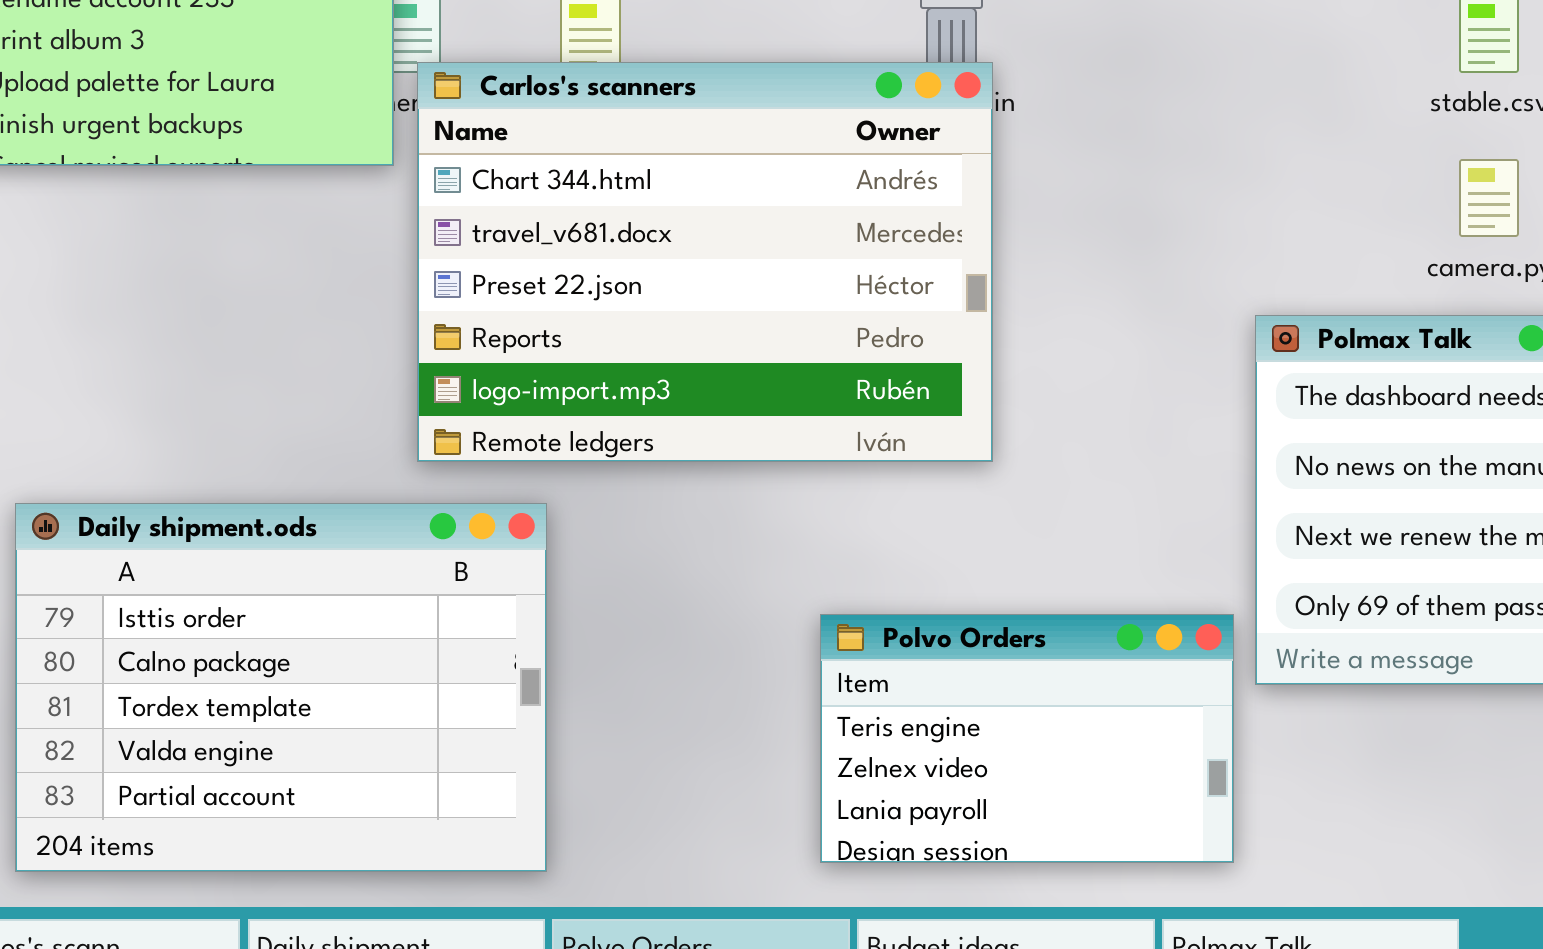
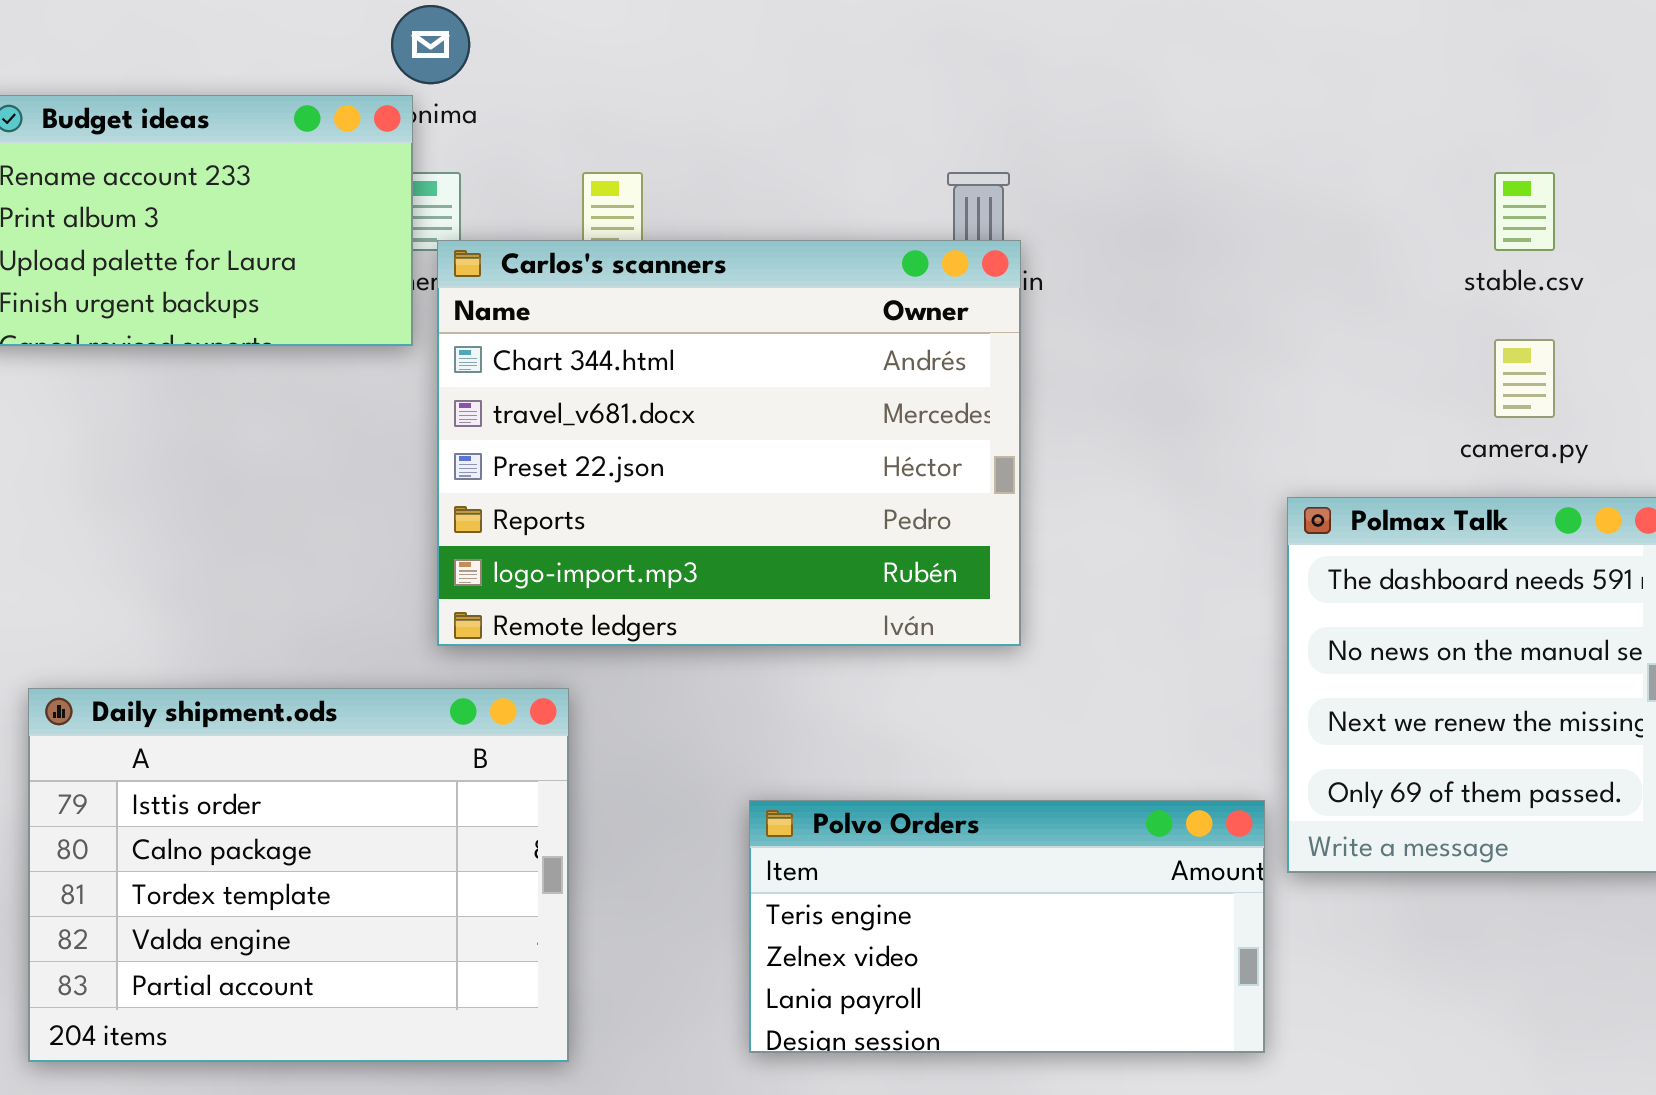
Polvo Orders: [820,614,1234,863] -> [749,800,1265,1053], resized

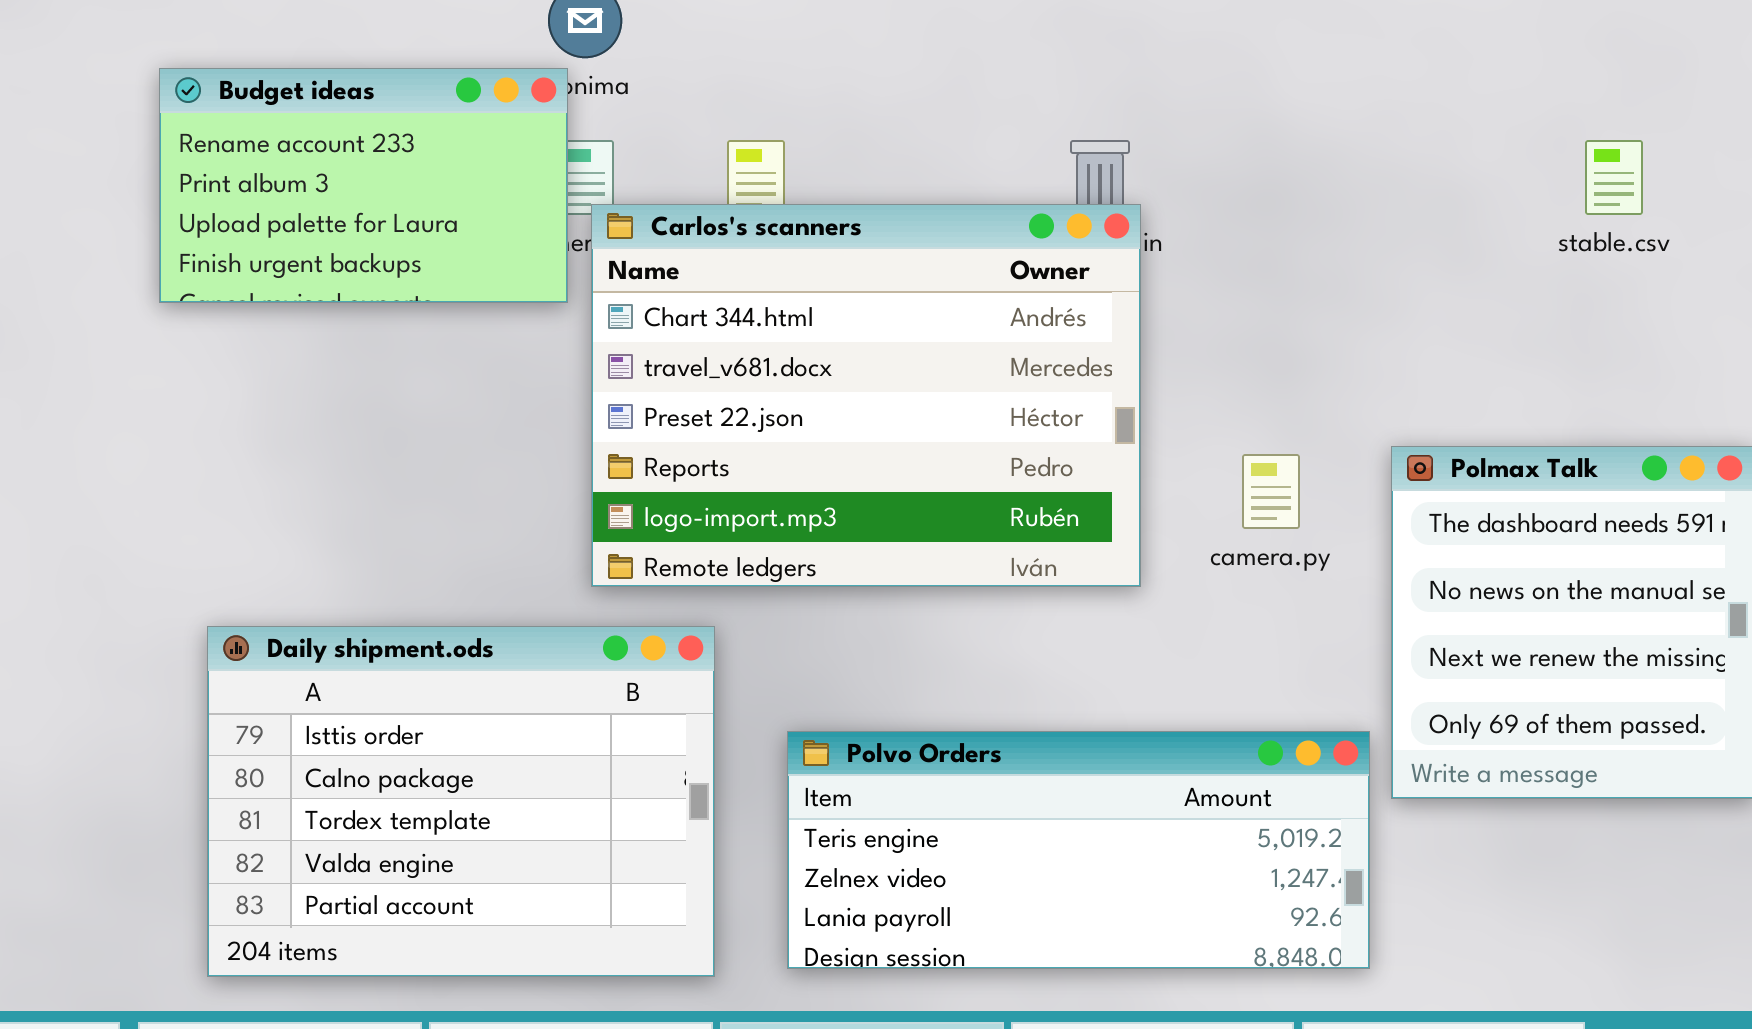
camera.py: [1494,339,1555,418] -> [1242,454,1300,529], moved
Polvo Orders: [749,800,1265,1053] -> [787,731,1370,969], resized

